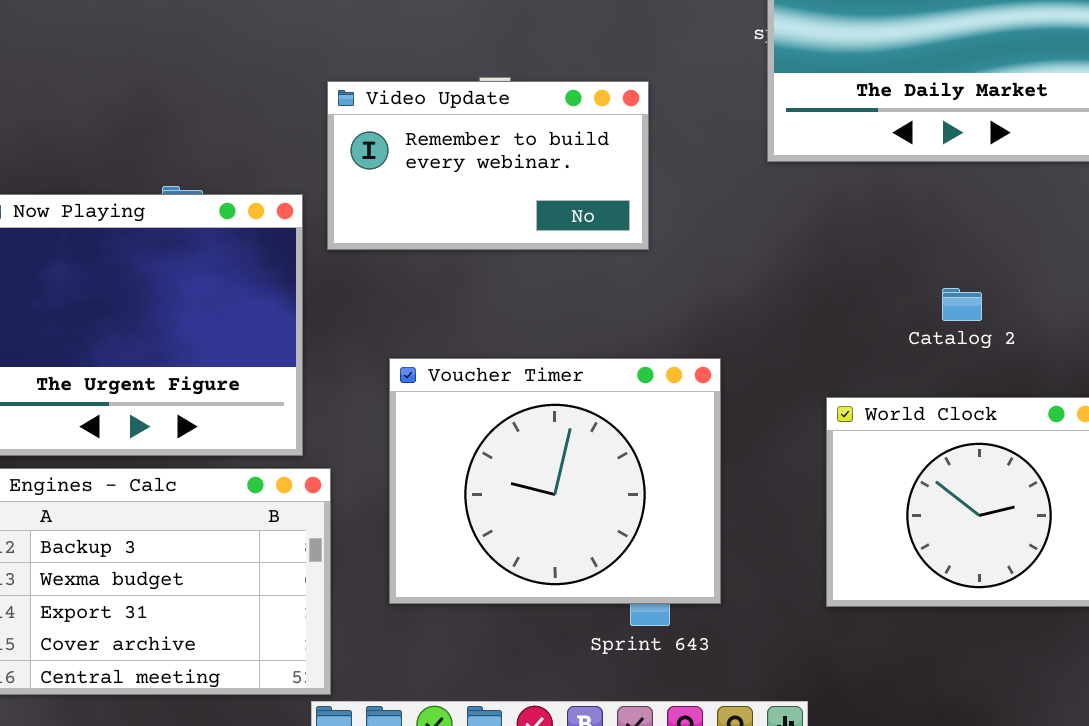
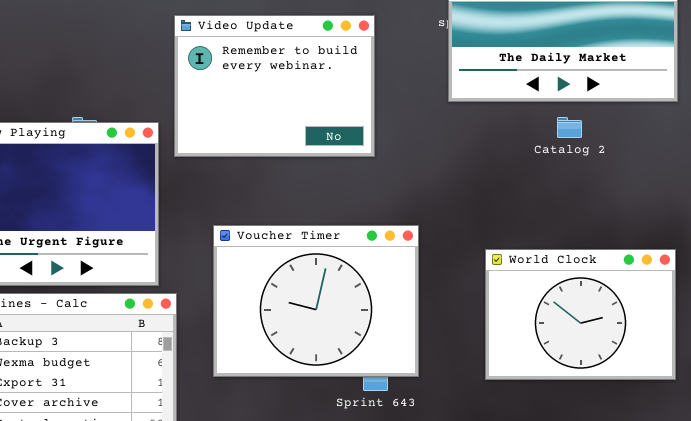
Video Update: [327,81,649,250] -> [174,15,375,157], resized
Catalog 2: [942,288,982,321] -> [557,117,582,138], moved

